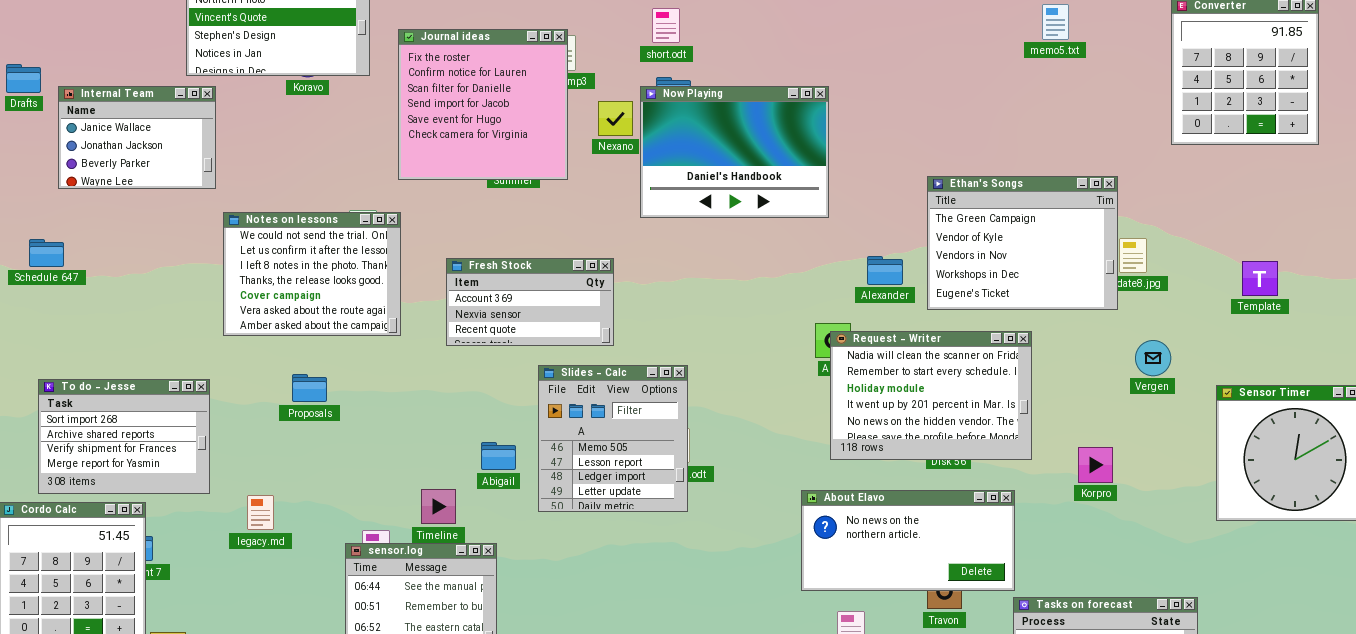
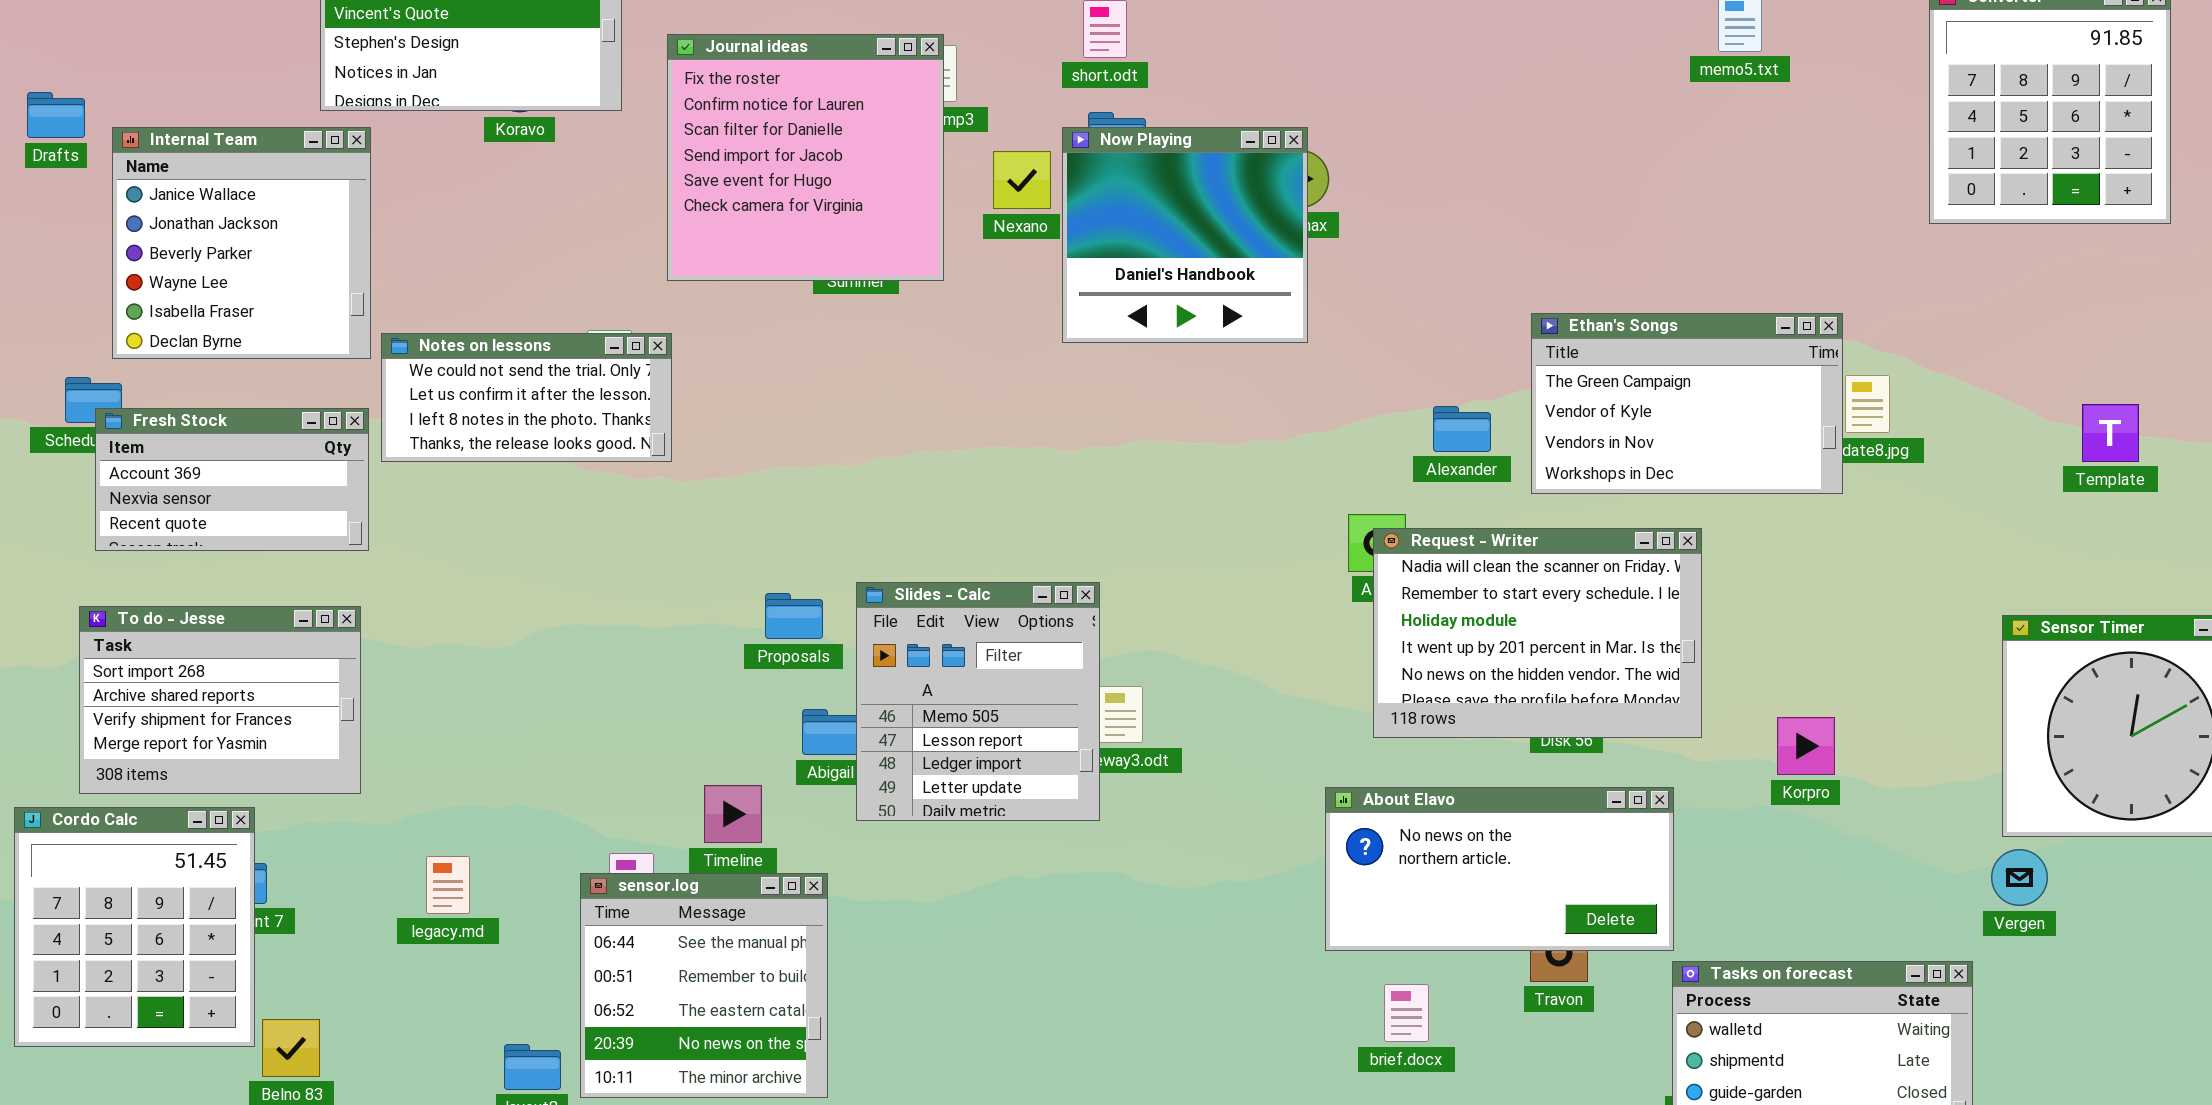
Internal Team: [58,86,216,189] -> [112,127,371,359], resized
Now Playing: [640,86,829,218] -> [1062,127,1308,343], resized
Ethan's Songs: [927,176,1118,310] -> [1531,313,1843,494], resized
Notes on lessons: [223,212,401,336] -> [381,333,672,462], resized
Fresh Stock: [446,258,614,346] -> [95,408,369,551], moved
Template: [1242,261,1278,296] -> [2082,404,2139,462], moved
Vergen: [1135,340,1171,376] -> [1991,849,2048,906], moved
Slides - Calc: [538,365,688,512] -> [856,582,1100,821], moved
Proposals: [292,374,327,402] -> [765,593,823,639], moved
legacy.md: [247,495,274,530] -> [426,856,470,914], moved

